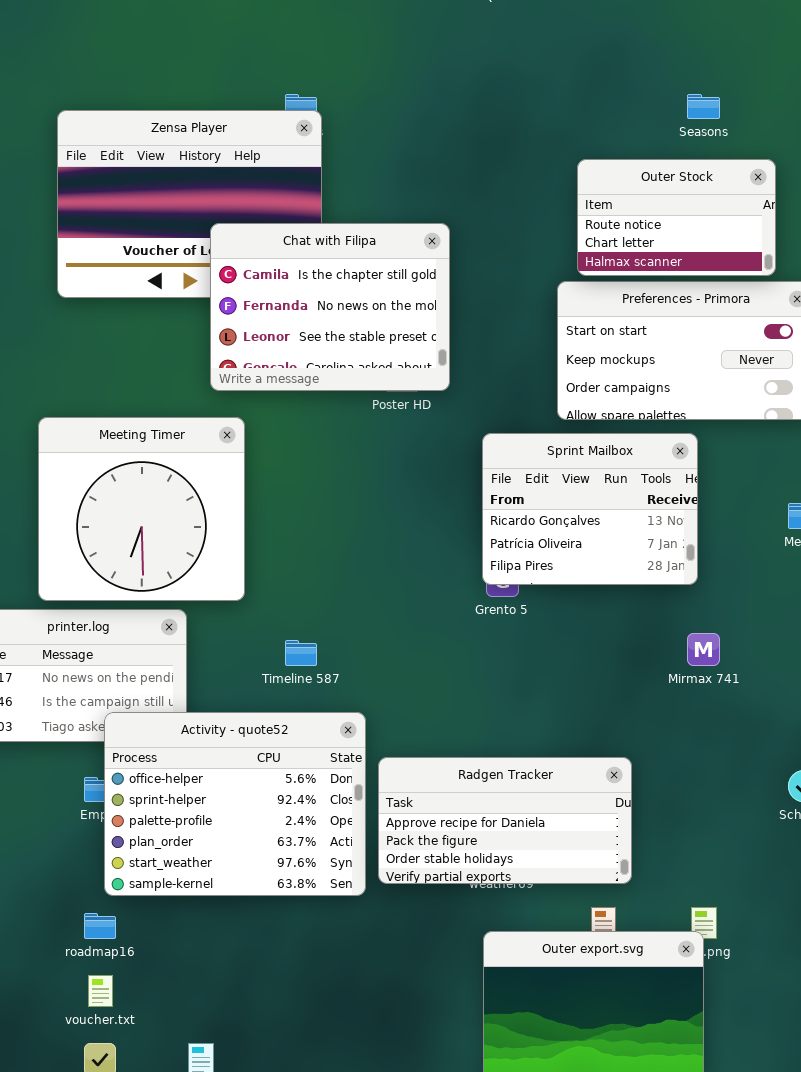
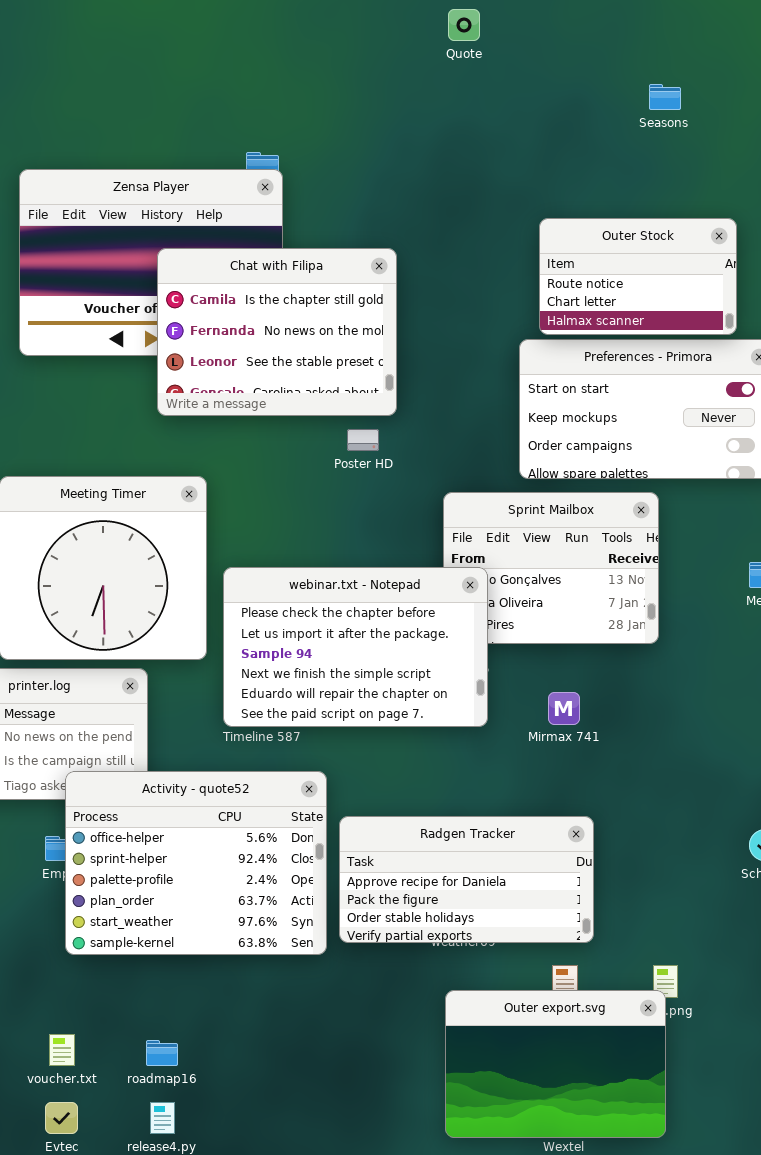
Seasons: [687,94,720,119] -> [649,84,681,110], moved
Chat with Filipa: [210,223,450,391] -> [157,248,397,416], moved
webinar.txt - Notepad: none -> [223,567,488,727], opened
Mirmax 741: [687,633,720,666] -> [548,692,580,725], moved
roadmap16: [84,913,116,939] -> [146,1040,178,1066], moved

